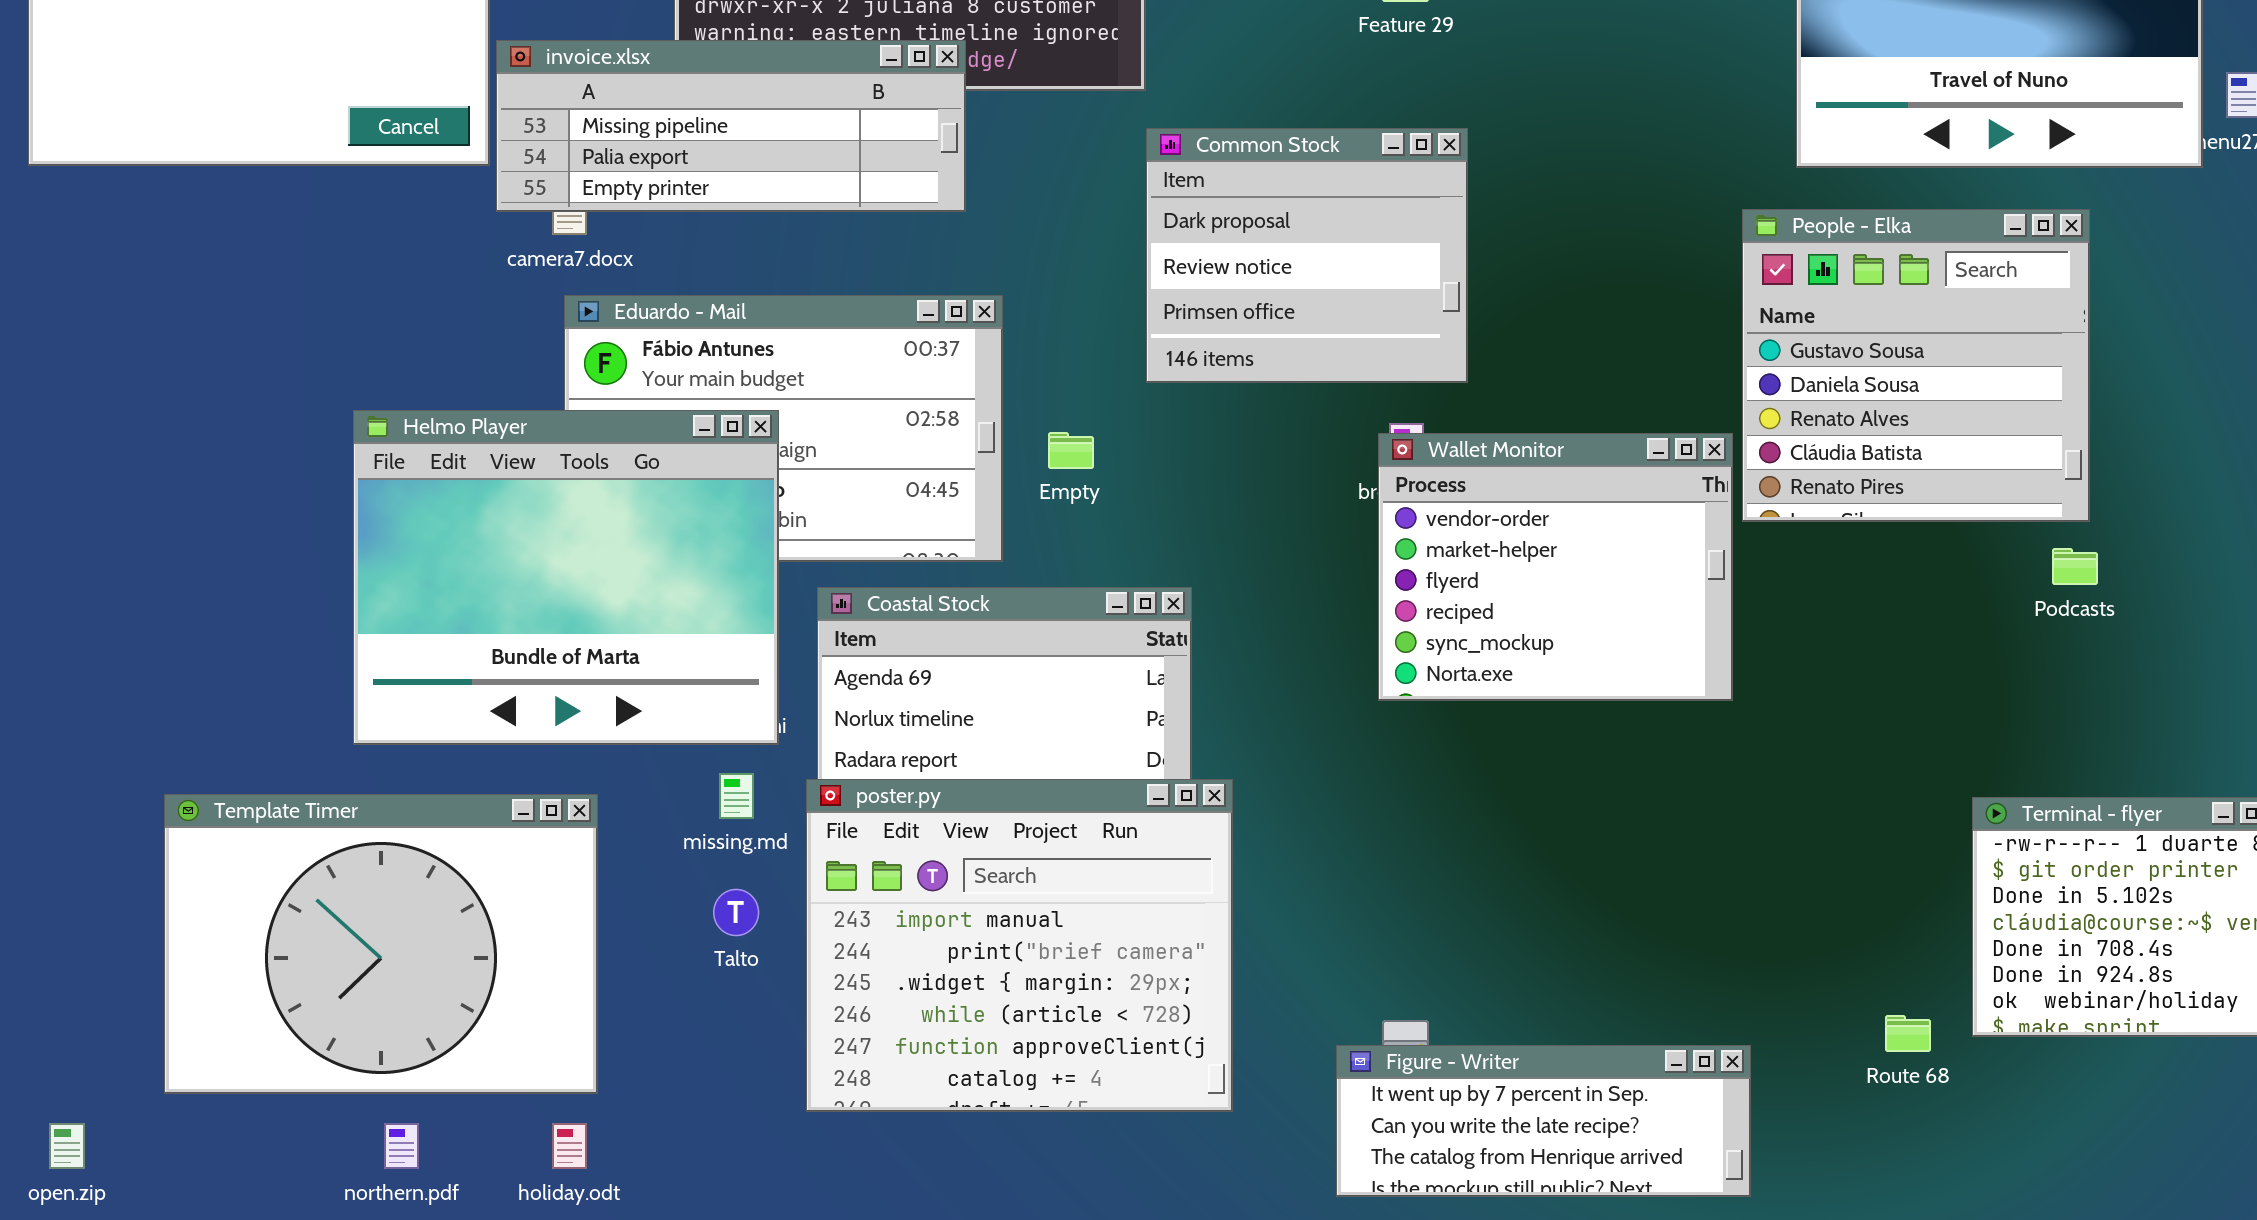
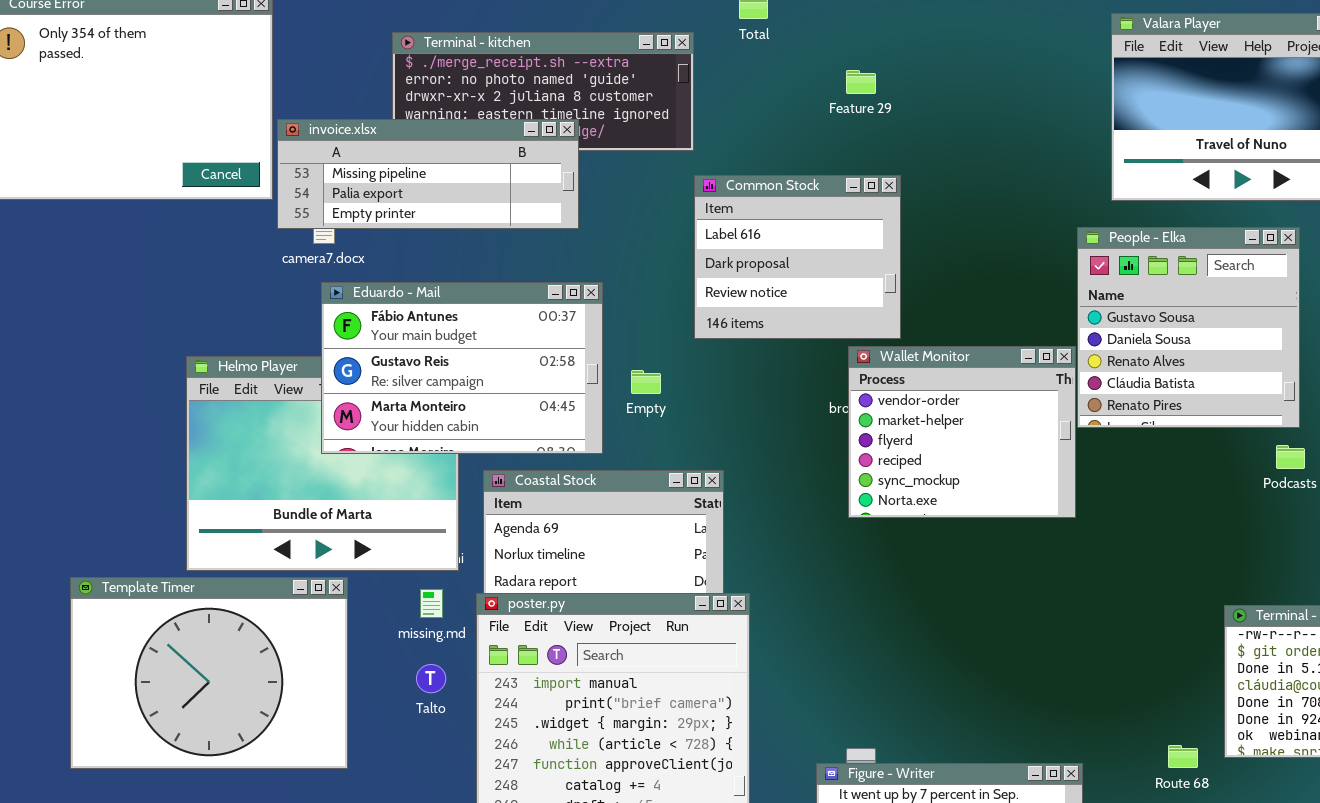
Common Stock: [1146,128,1468,383] -> [694,175,901,339], scrolled up 1 row
Eduardo - Mail: [564,295,1003,562] -> [321,282,603,454], raised
Wallet Monitor: [1378,433,1733,701] -> [848,346,1076,518], moved
Template Timer: [164,794,598,1094] -> [70,577,348,769], moved

